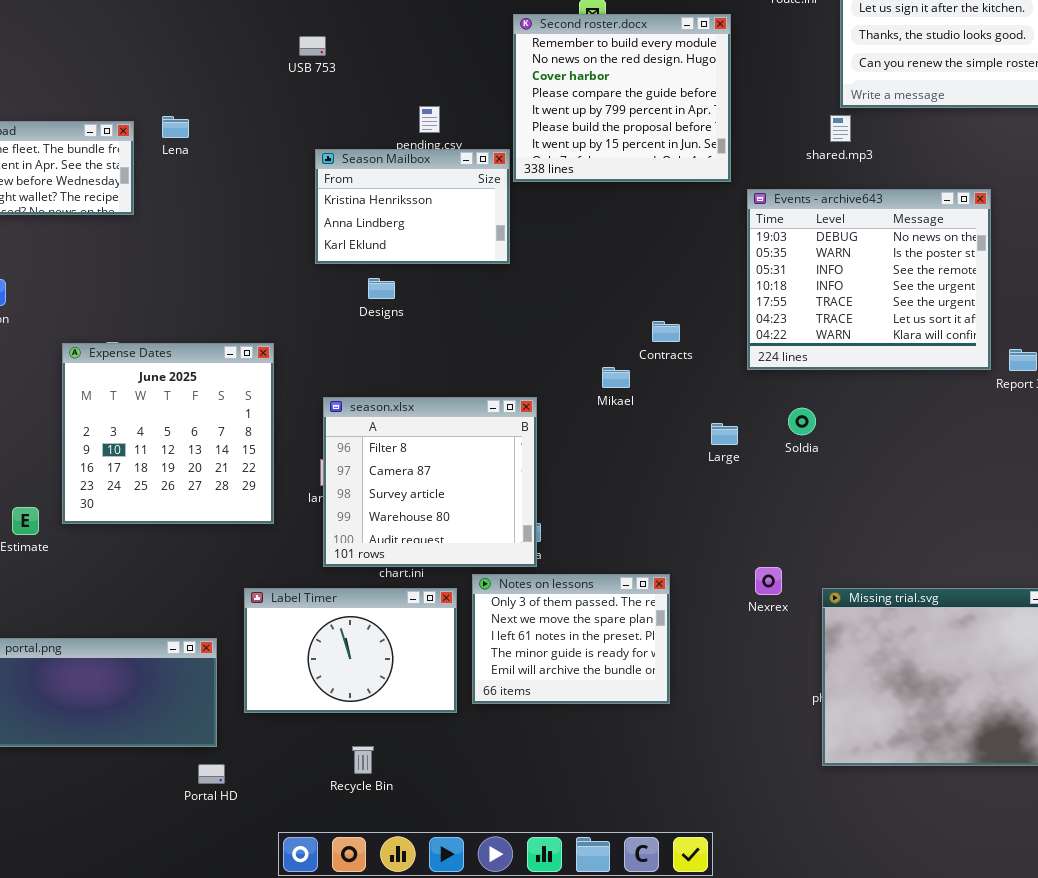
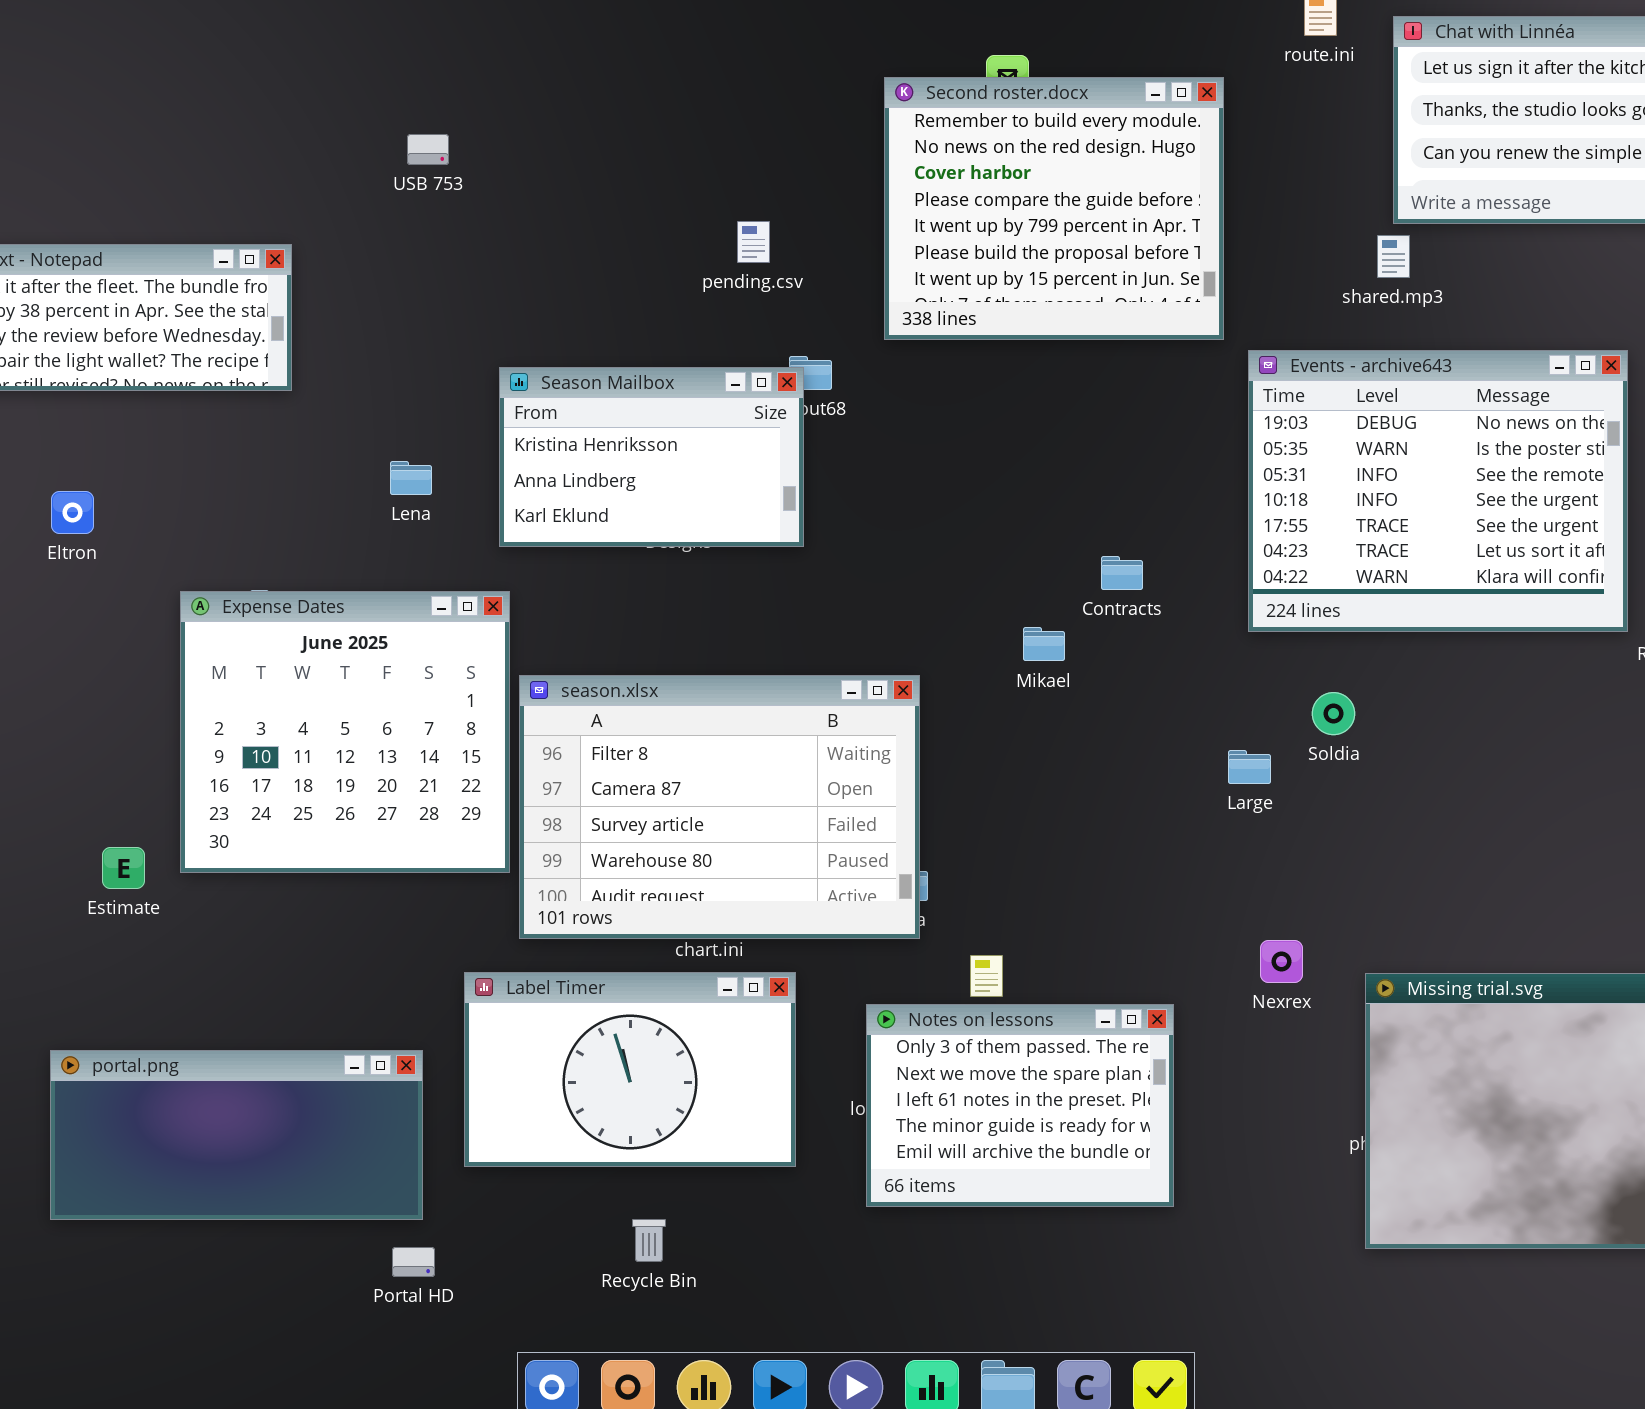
USB 753: [299,36,326,56] -> [407,134,449,165], moved
Lena: [162,116,189,138] -> [390,461,432,495], moved
Season Mailbox: [315,149,510,264] -> [499,367,804,547], moved
season.xlsx: [323,397,537,567] -> [519,675,920,939], resized
Large: [711,423,738,445] -> [1228,750,1271,784], moved
Notes on lessons: [472,574,670,704] -> [866,1004,1174,1207], moved

